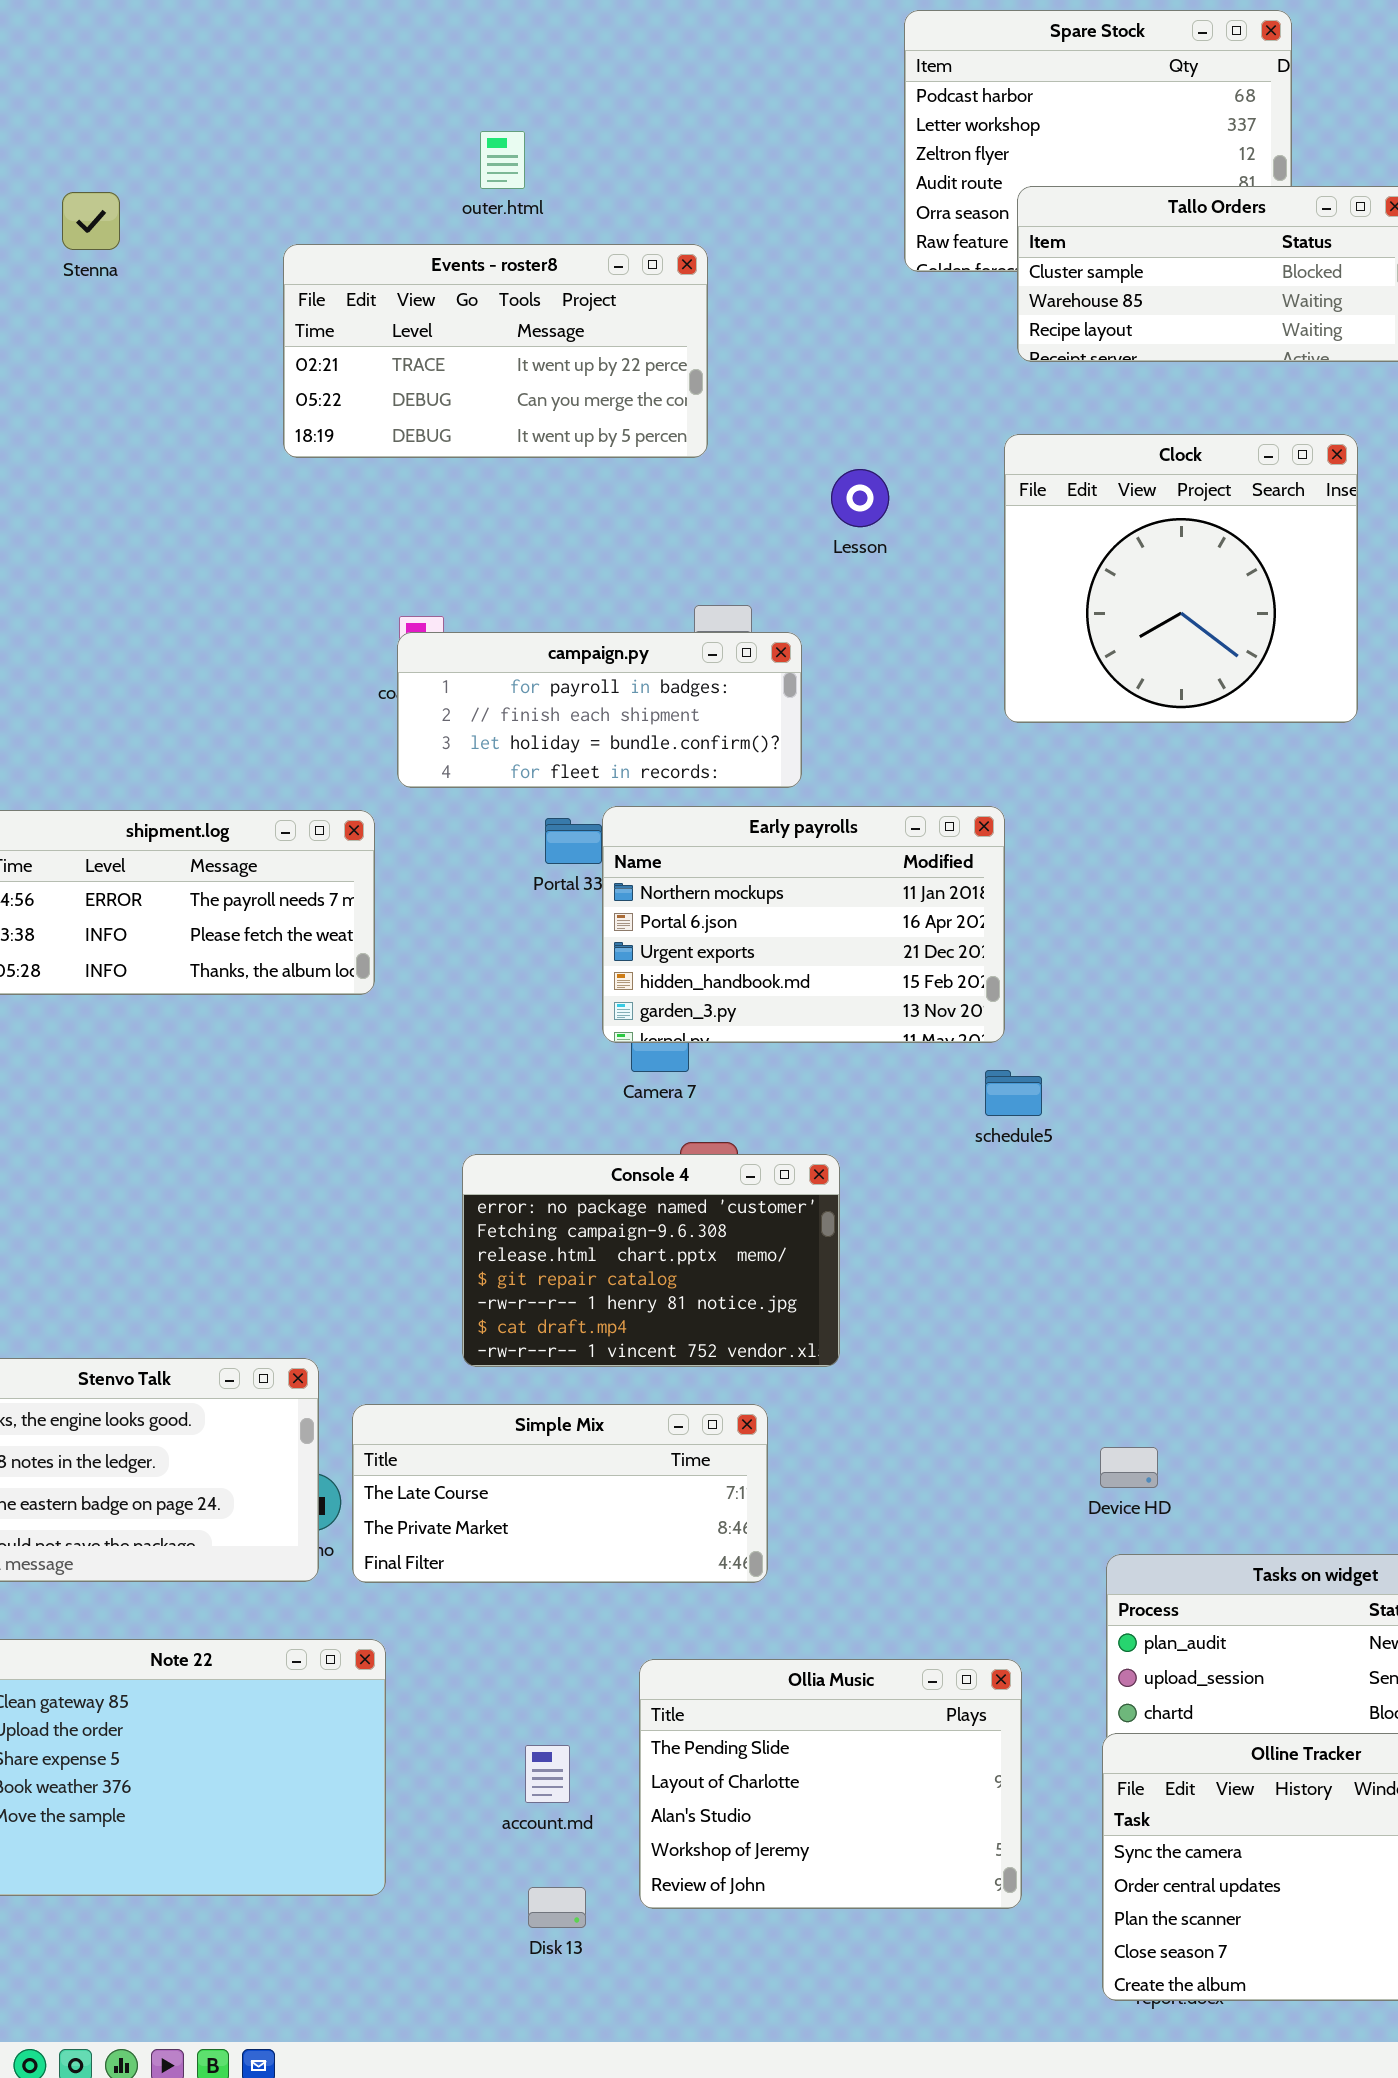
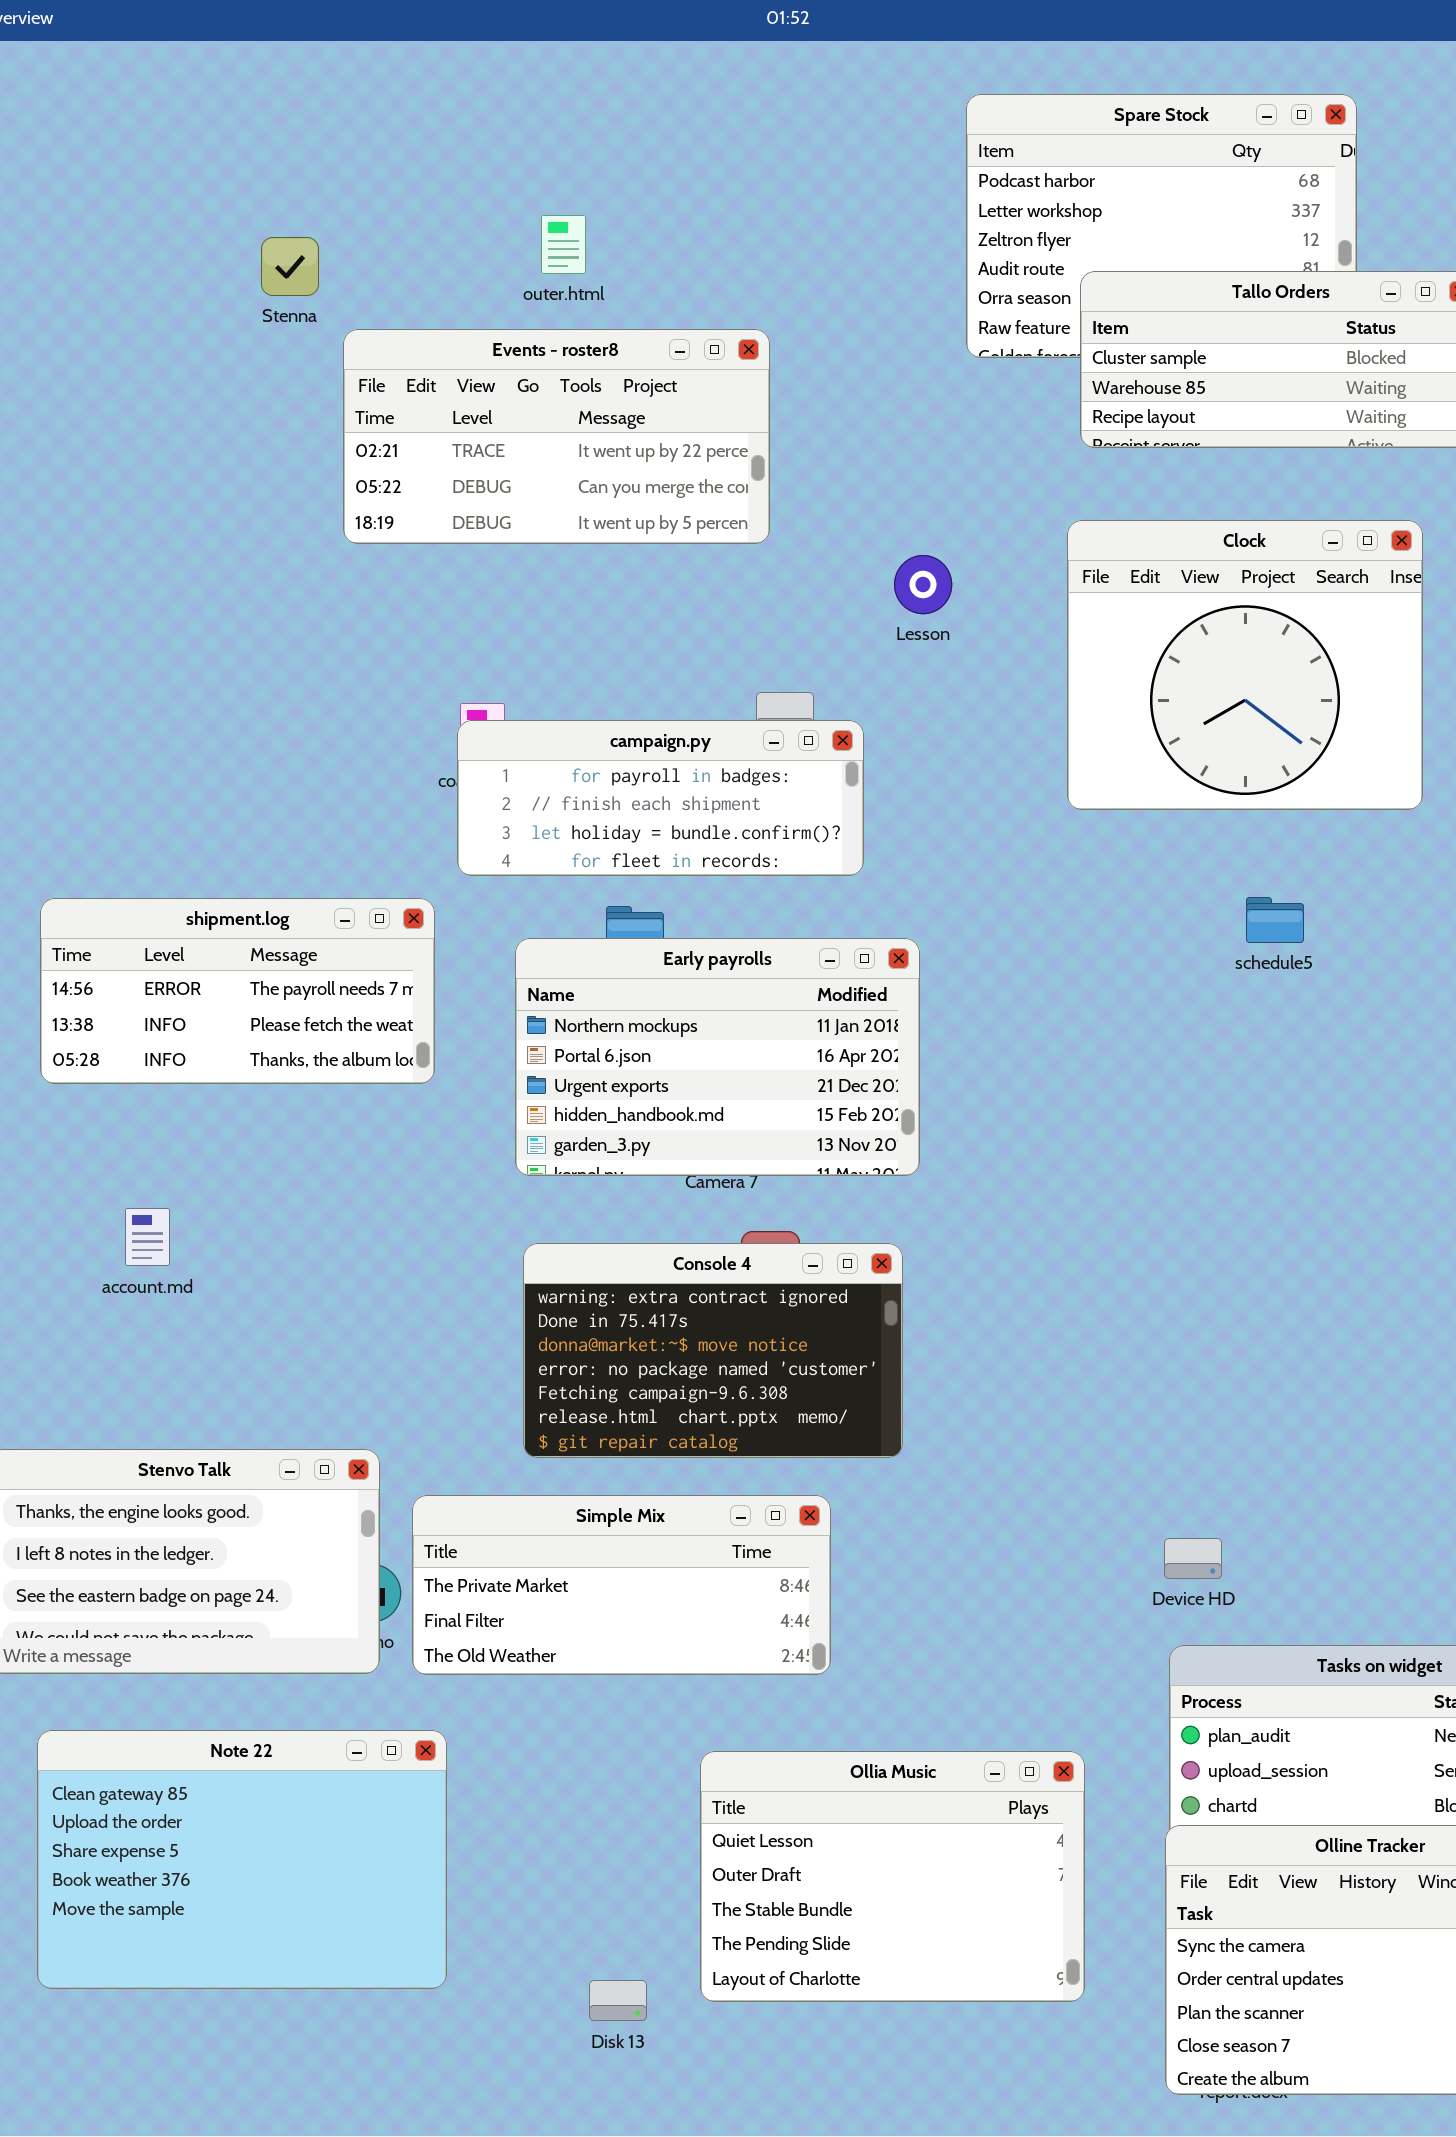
Stenna: [62,192,120,250] -> [261,237,319,296], moved
Early payrolls: [602,806,1005,1043] -> [515,938,920,1176], moved
schedule5: [985,1070,1042,1116] -> [1246,897,1304,943], moved
Console 4: [462,1154,840,1367] -> [523,1243,903,1458], scrolled up 3 rows
Simple Mix: [352,1404,768,1583] -> [412,1495,831,1675], scrolled down 1 row
Ollia Music: [639,1659,1022,1909] -> [700,1751,1085,2002], scrolled up 3 rows
account.md: [525,1745,570,1803] -> [125,1208,170,1266], moved

